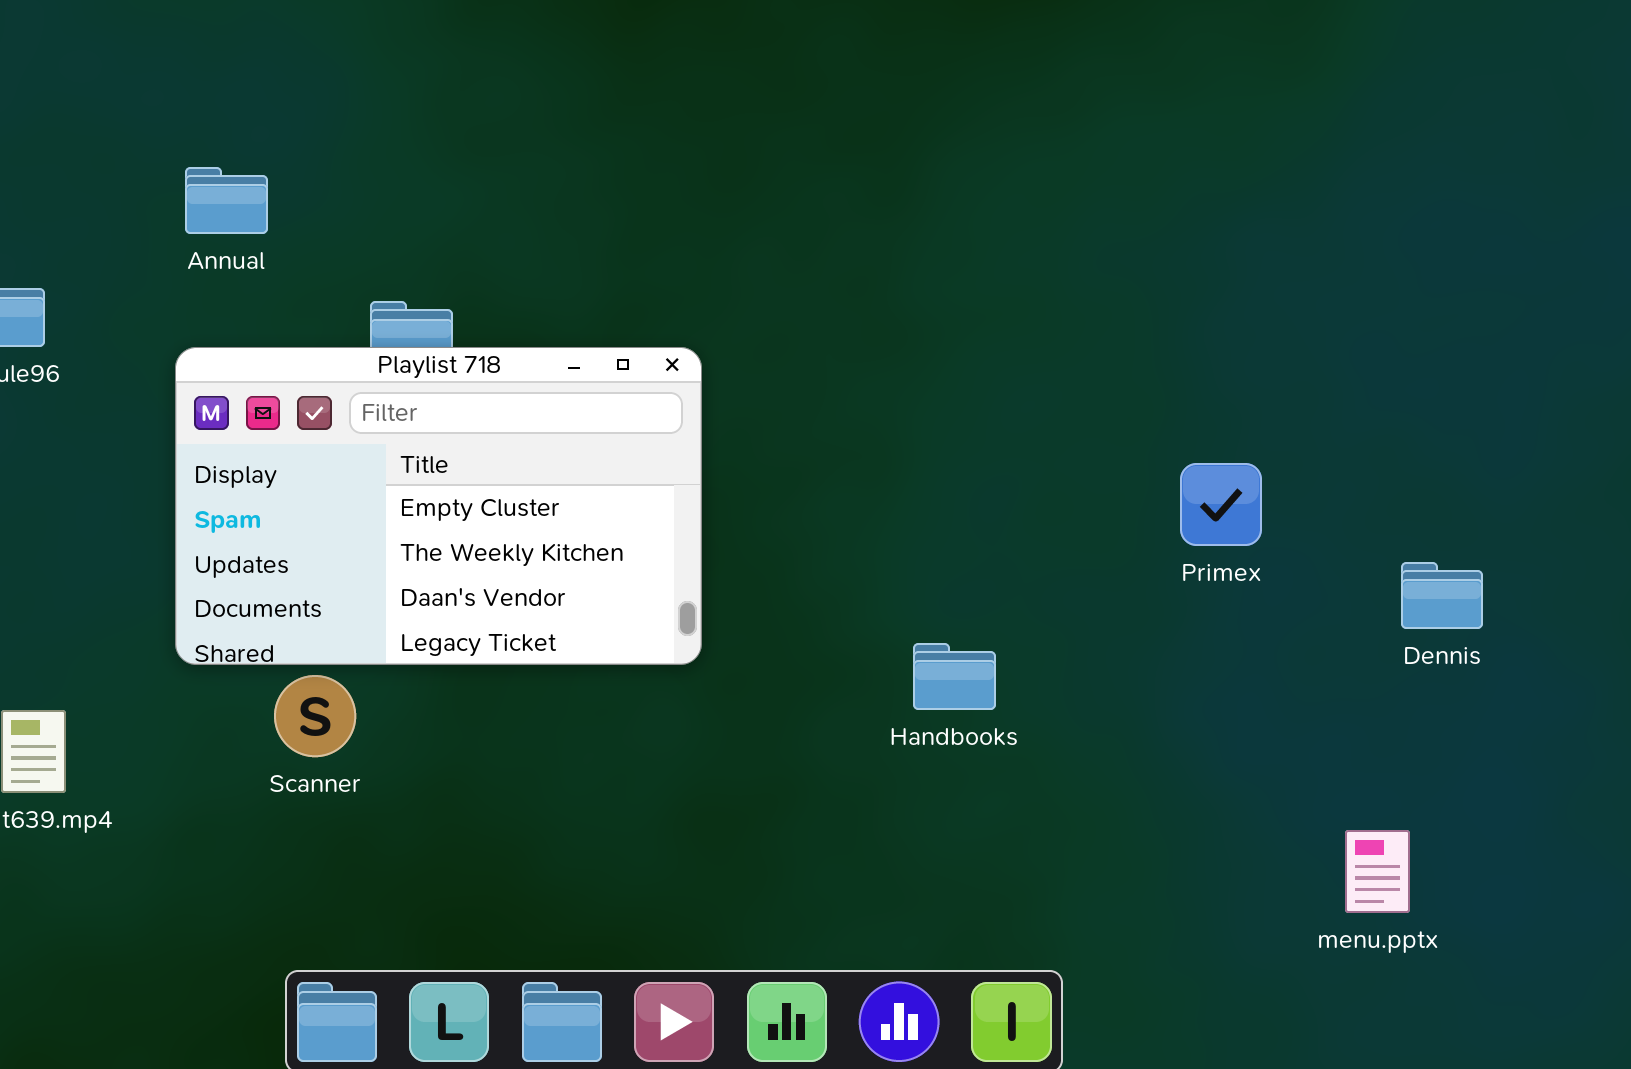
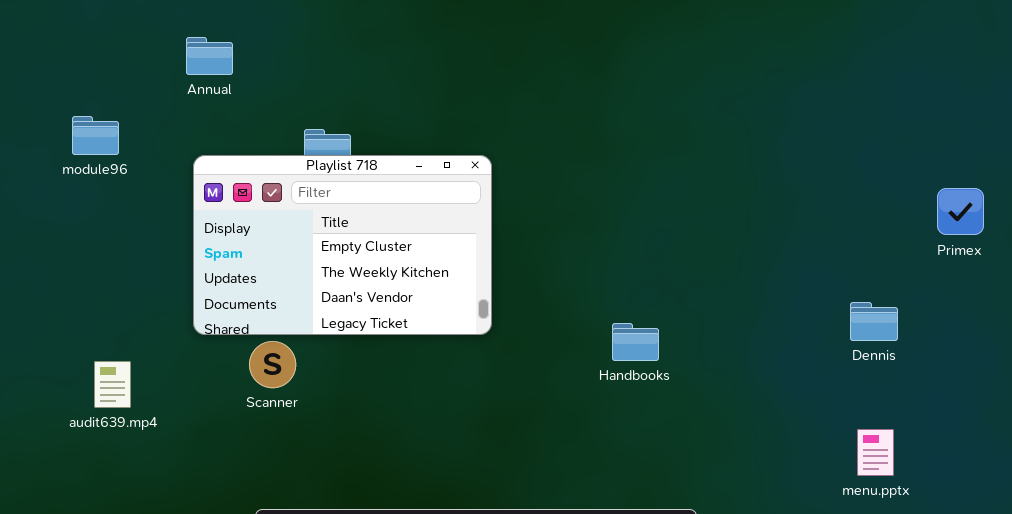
Annual: [185,167,268,234] -> [186,37,233,75], moved
Primex: [1180,463,1262,546] -> [937,188,984,235], moved
Dennis: [1401,562,1483,629] -> [850,302,898,341], moved

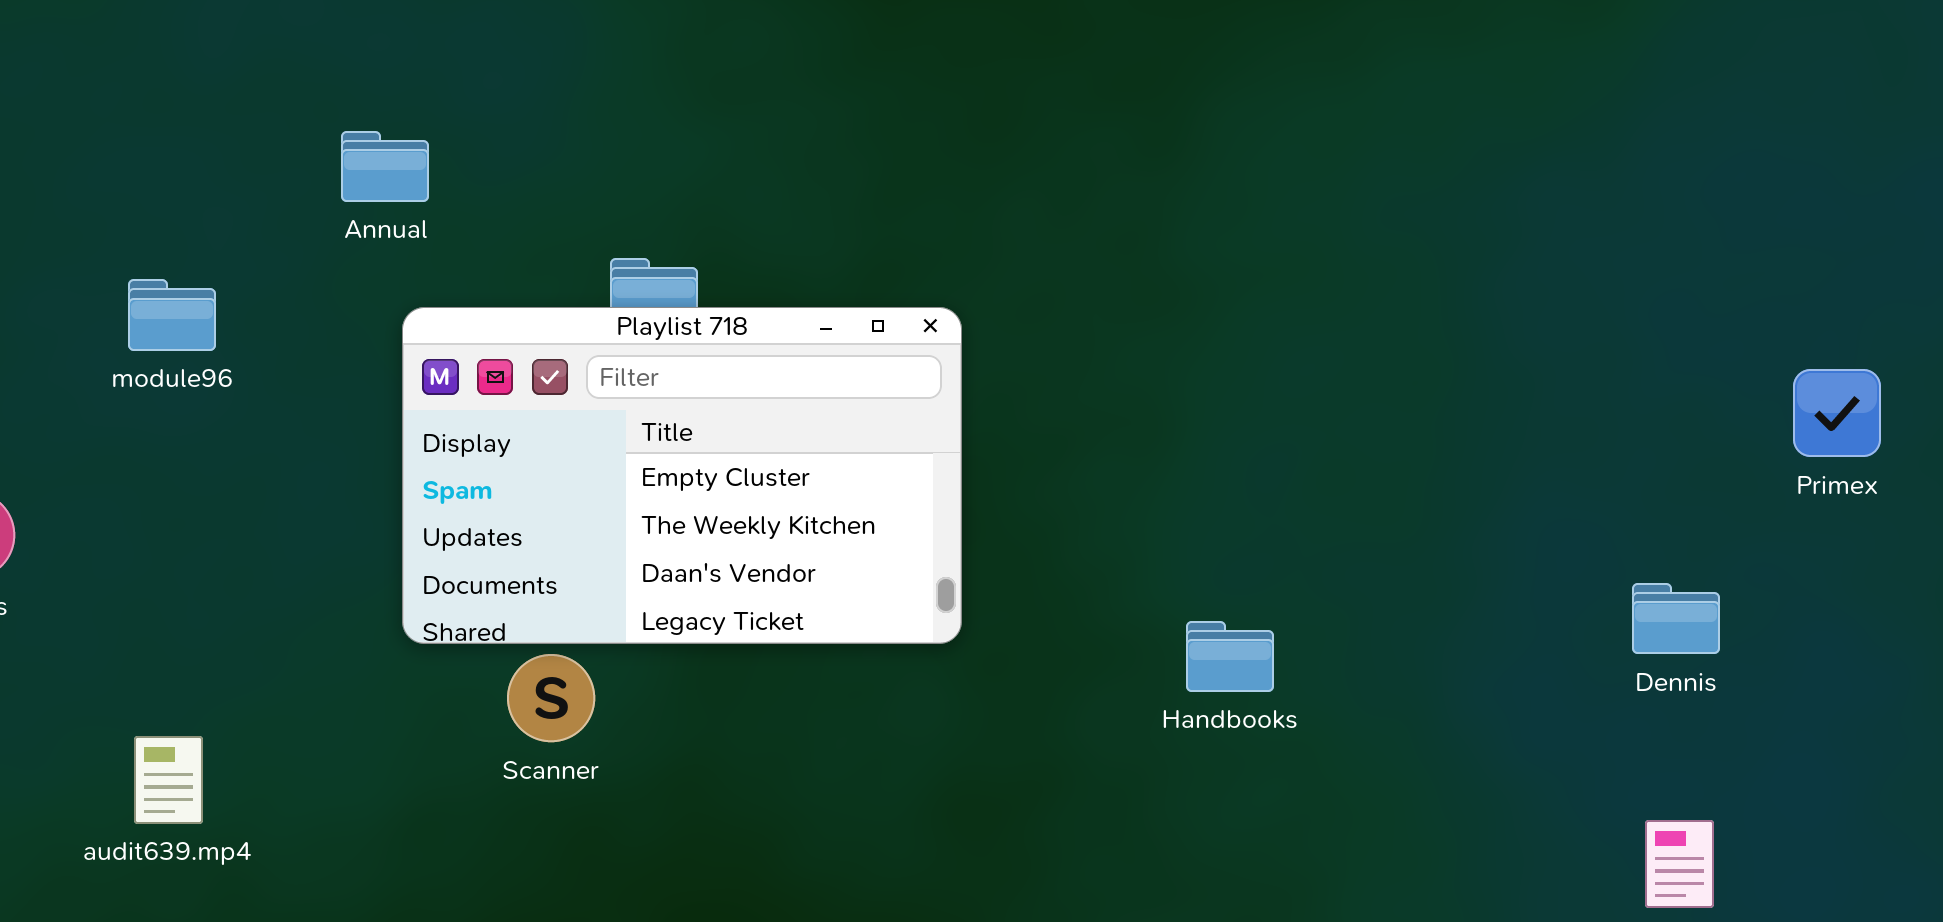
Annual: [186,37,233,75] -> [341,131,429,202], moved
module96: [72,116,119,155] -> [128,279,216,351], moved
audit639.mp4: [94,361,131,408] -> [134,736,203,824], moved

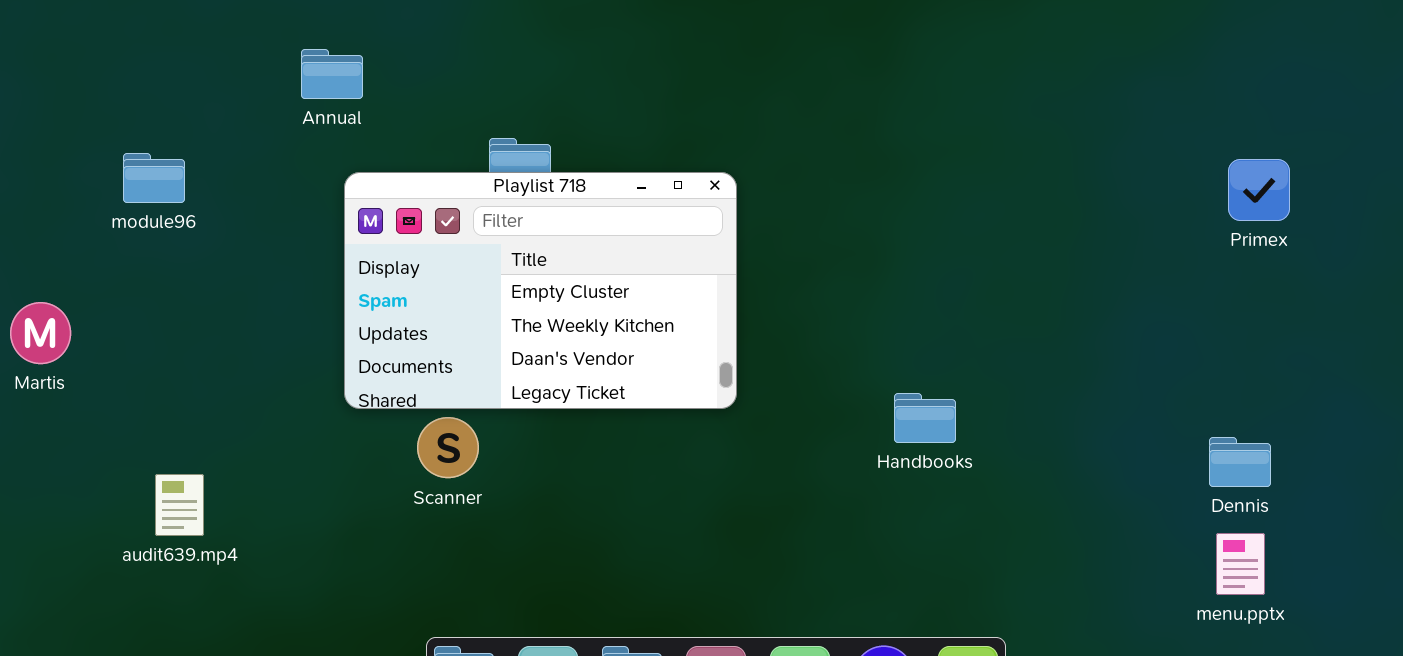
module96: [128,279,216,351] -> [123,153,185,203], moved
Primex: [1793,369,1881,457] -> [1228,159,1290,221], moved
Dennis: [1632,583,1720,654] -> [1209,437,1271,487], moved

